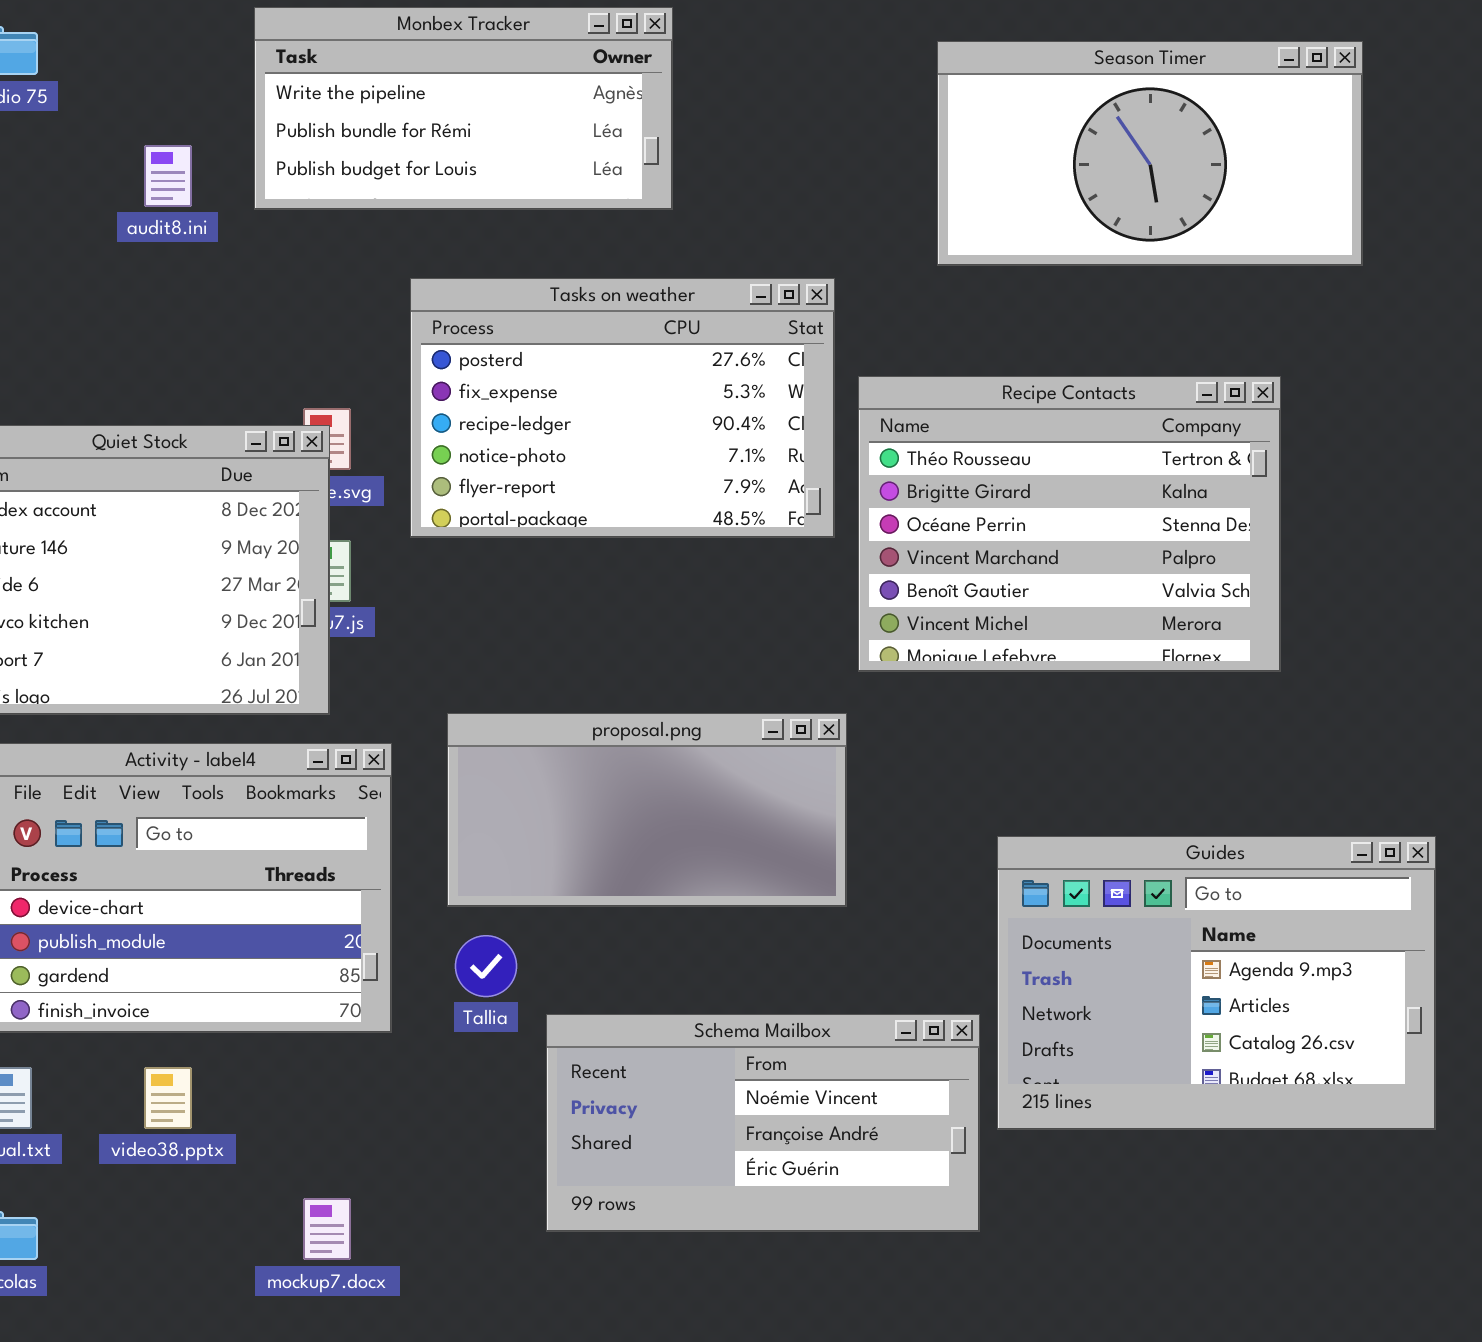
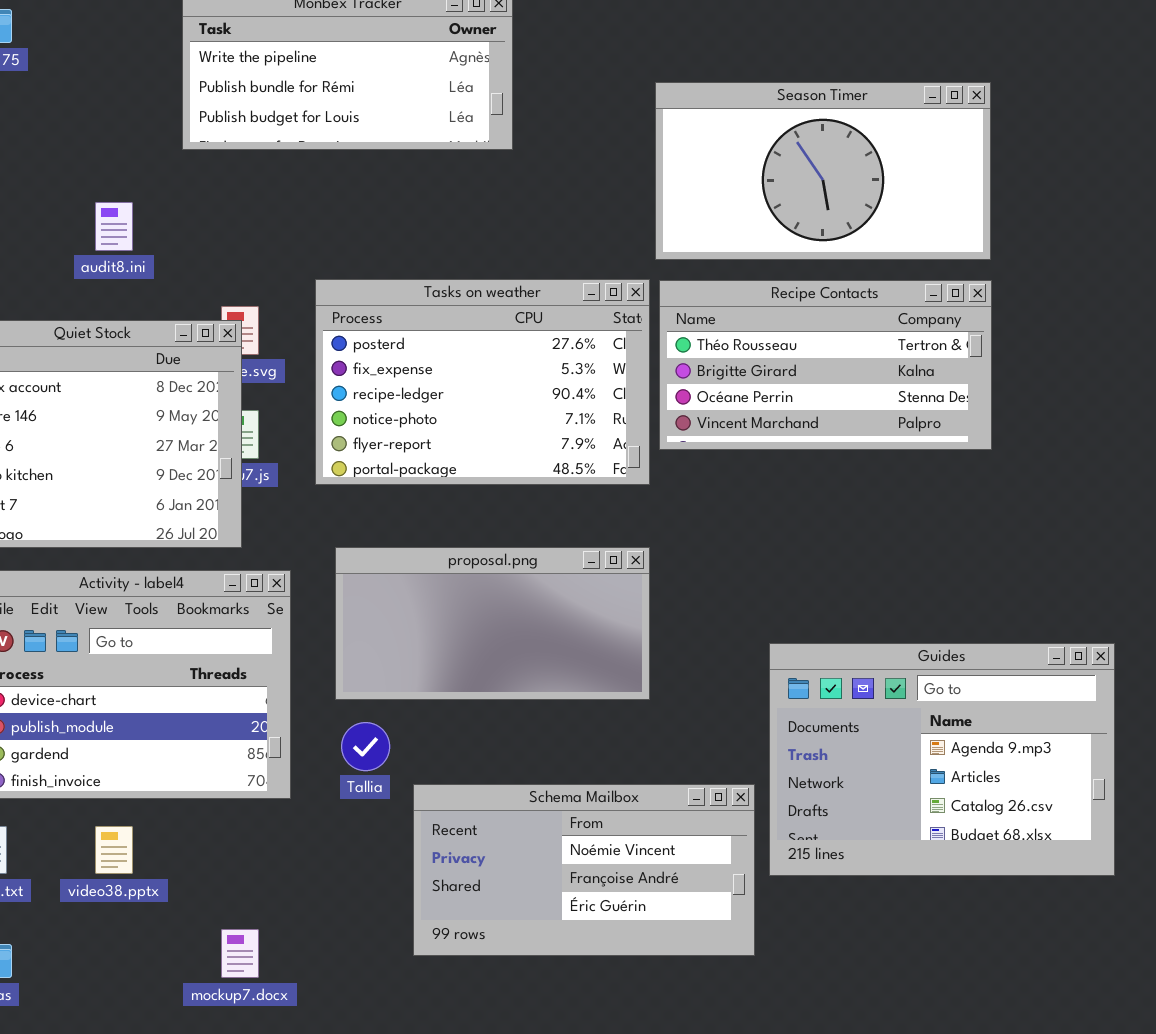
Season Timer: [937,41,1363,266] -> [655,82,991,260], moved
audit8.ini: [144,145,192,207] -> [95,202,133,251], moved
Tasks on weather: [410,278,835,538] -> [315,279,650,485], moved
Recipe Contacts: [858,376,1281,672] -> [659,280,992,450], resized

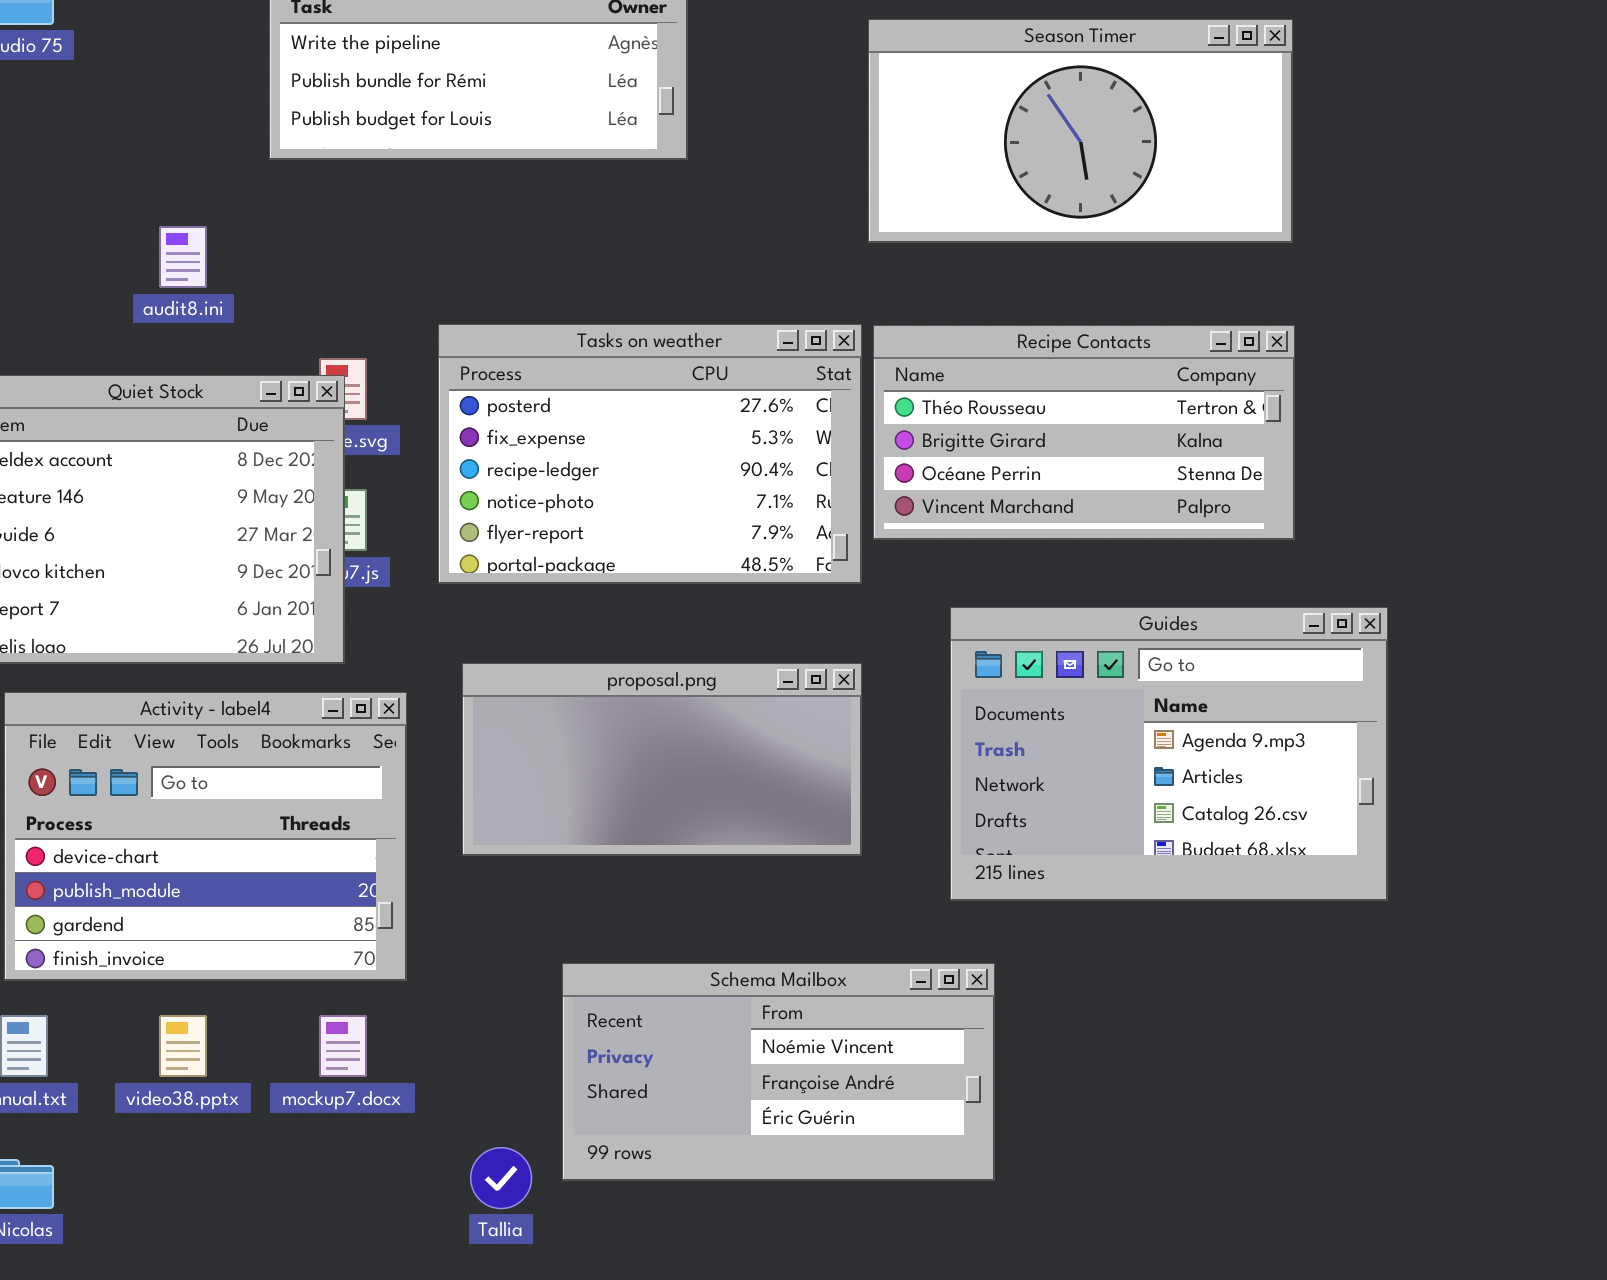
Season Timer: [655,82,991,260] -> [868,19,1293,243], moved
Guides: [769,643,1115,876] -> [950,607,1388,901], moved
Tallia: [341,722,390,771] -> [470,1147,532,1209], moved
mockup7.docx: [221,929,259,978] -> [319,1015,367,1077], moved

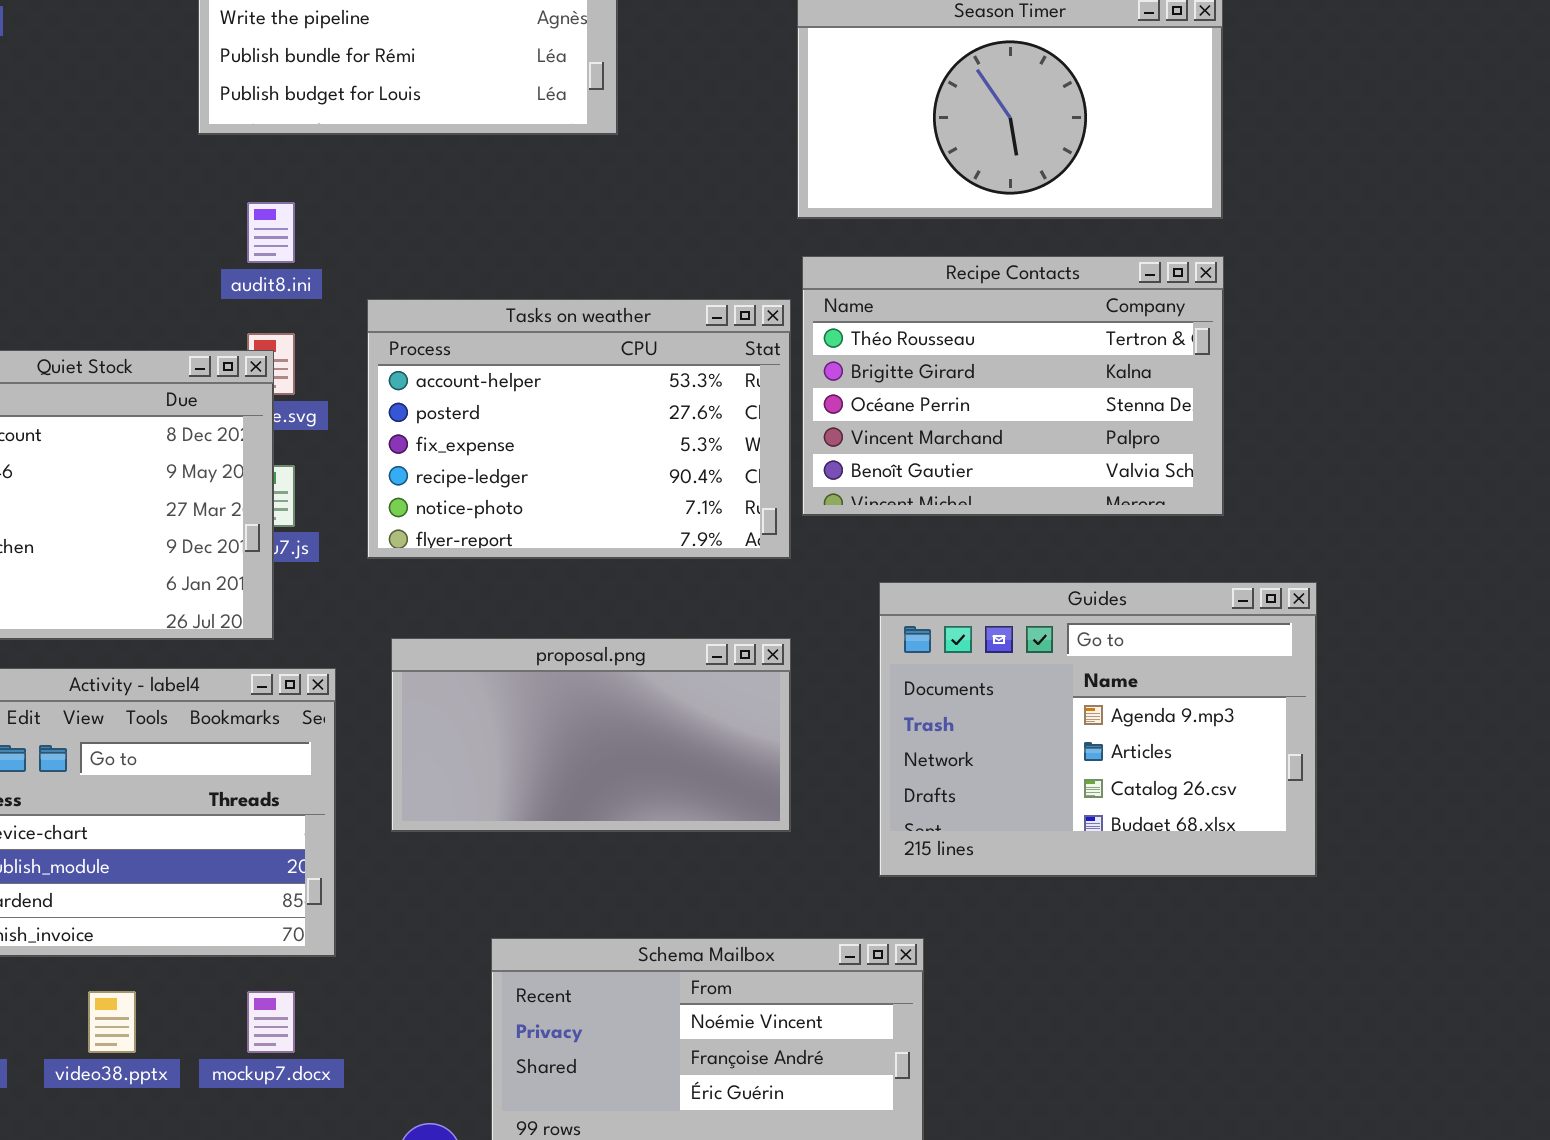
audit8.ini: [159,226,207,288] -> [247,202,295,263], moved
Tasks on weather: [438,324,862,584] -> [367,299,791,559], scrolled up 1 row
Recipe Contacts: [873,325,1295,540] -> [802,256,1224,516], resized

